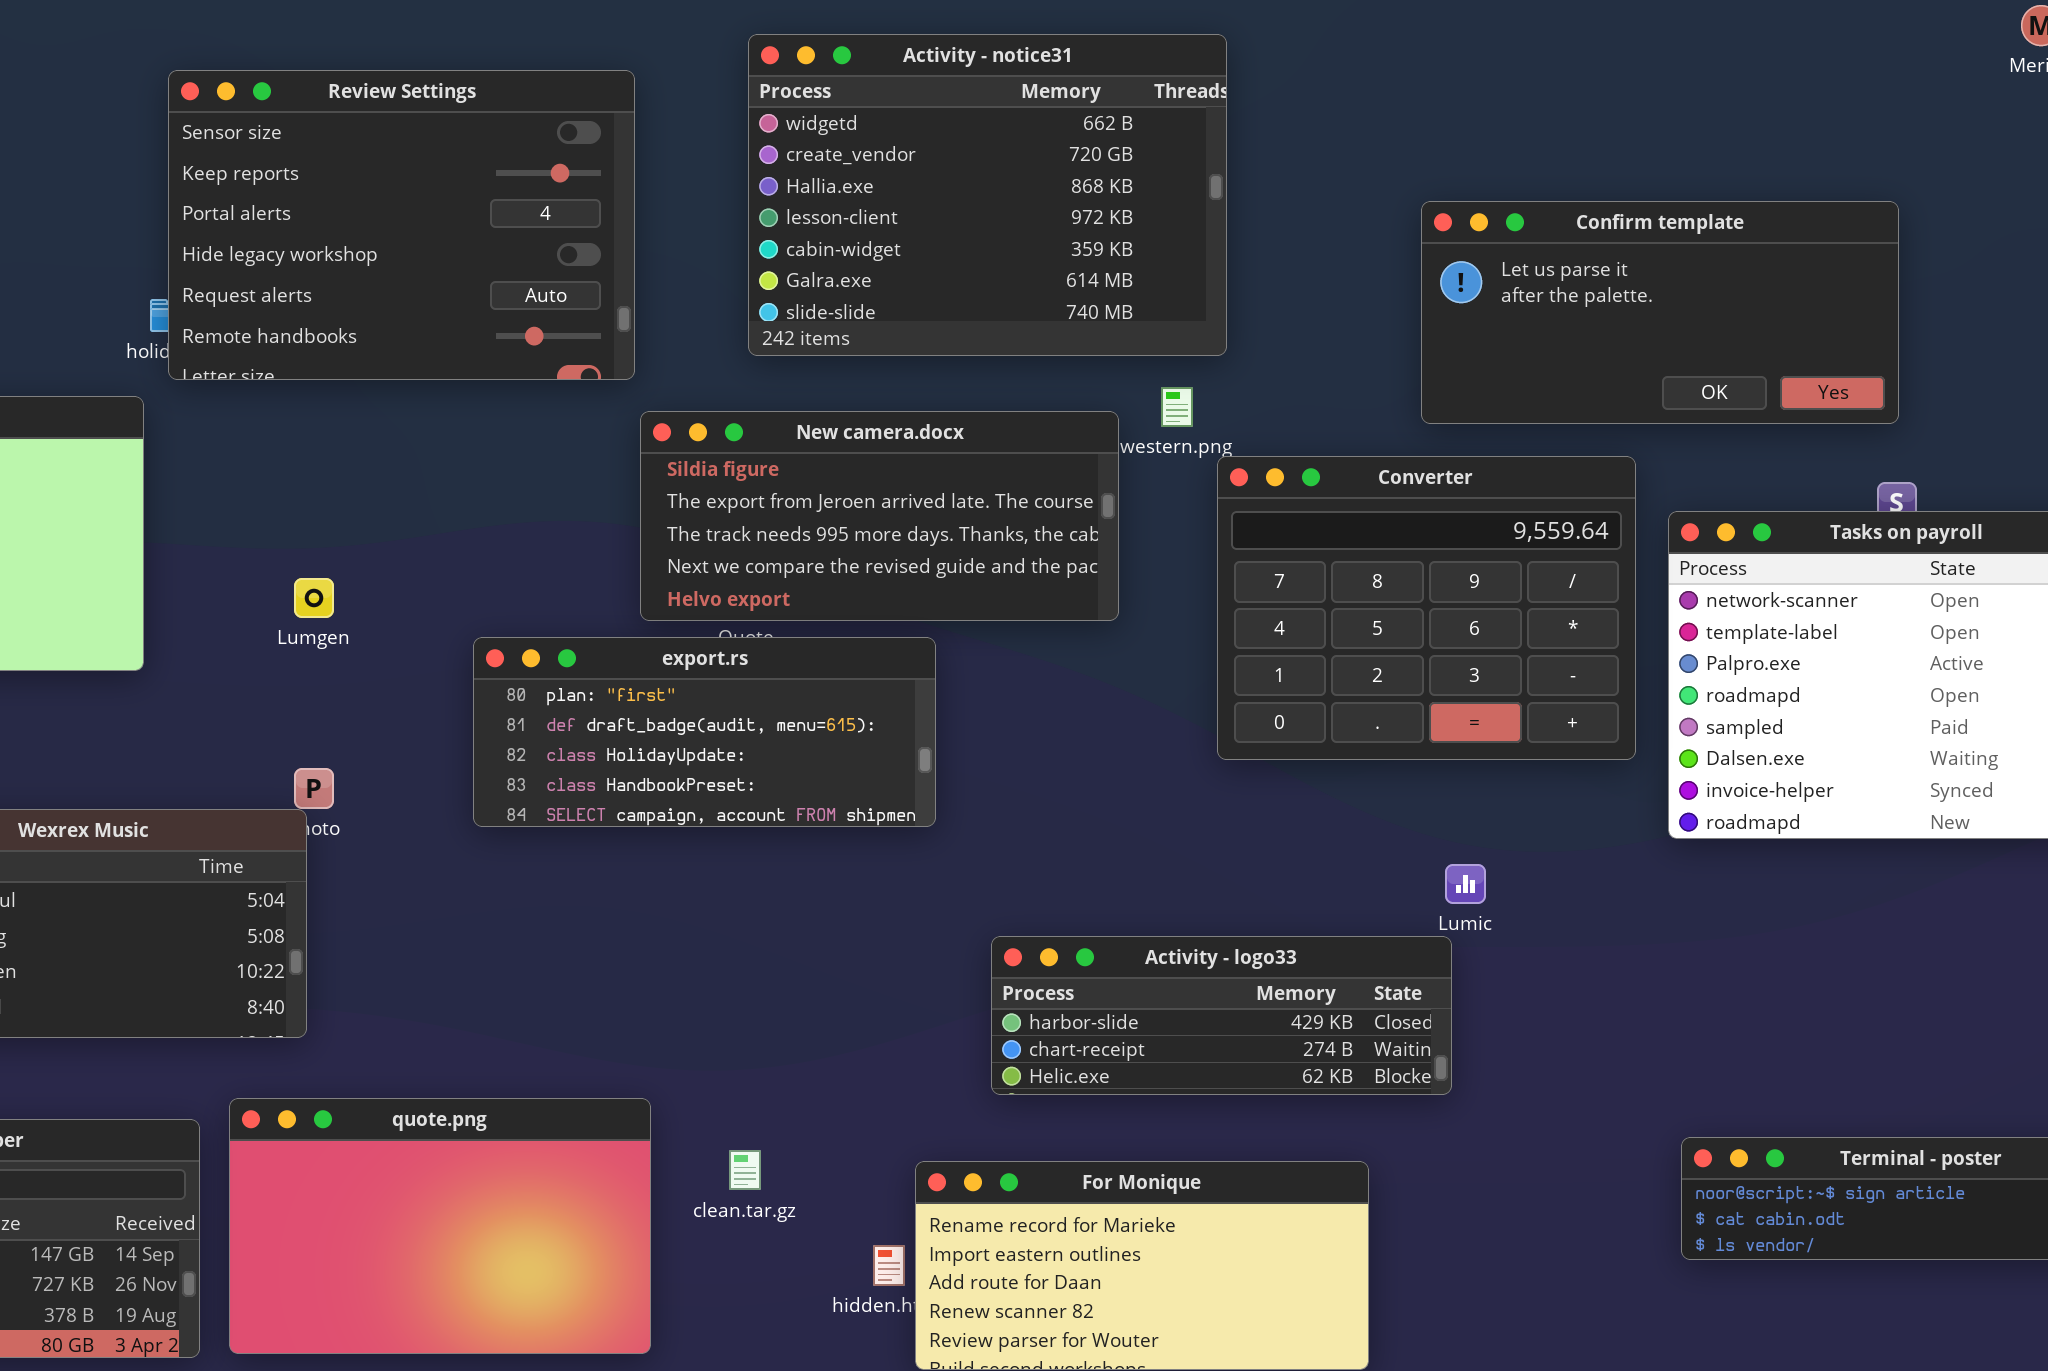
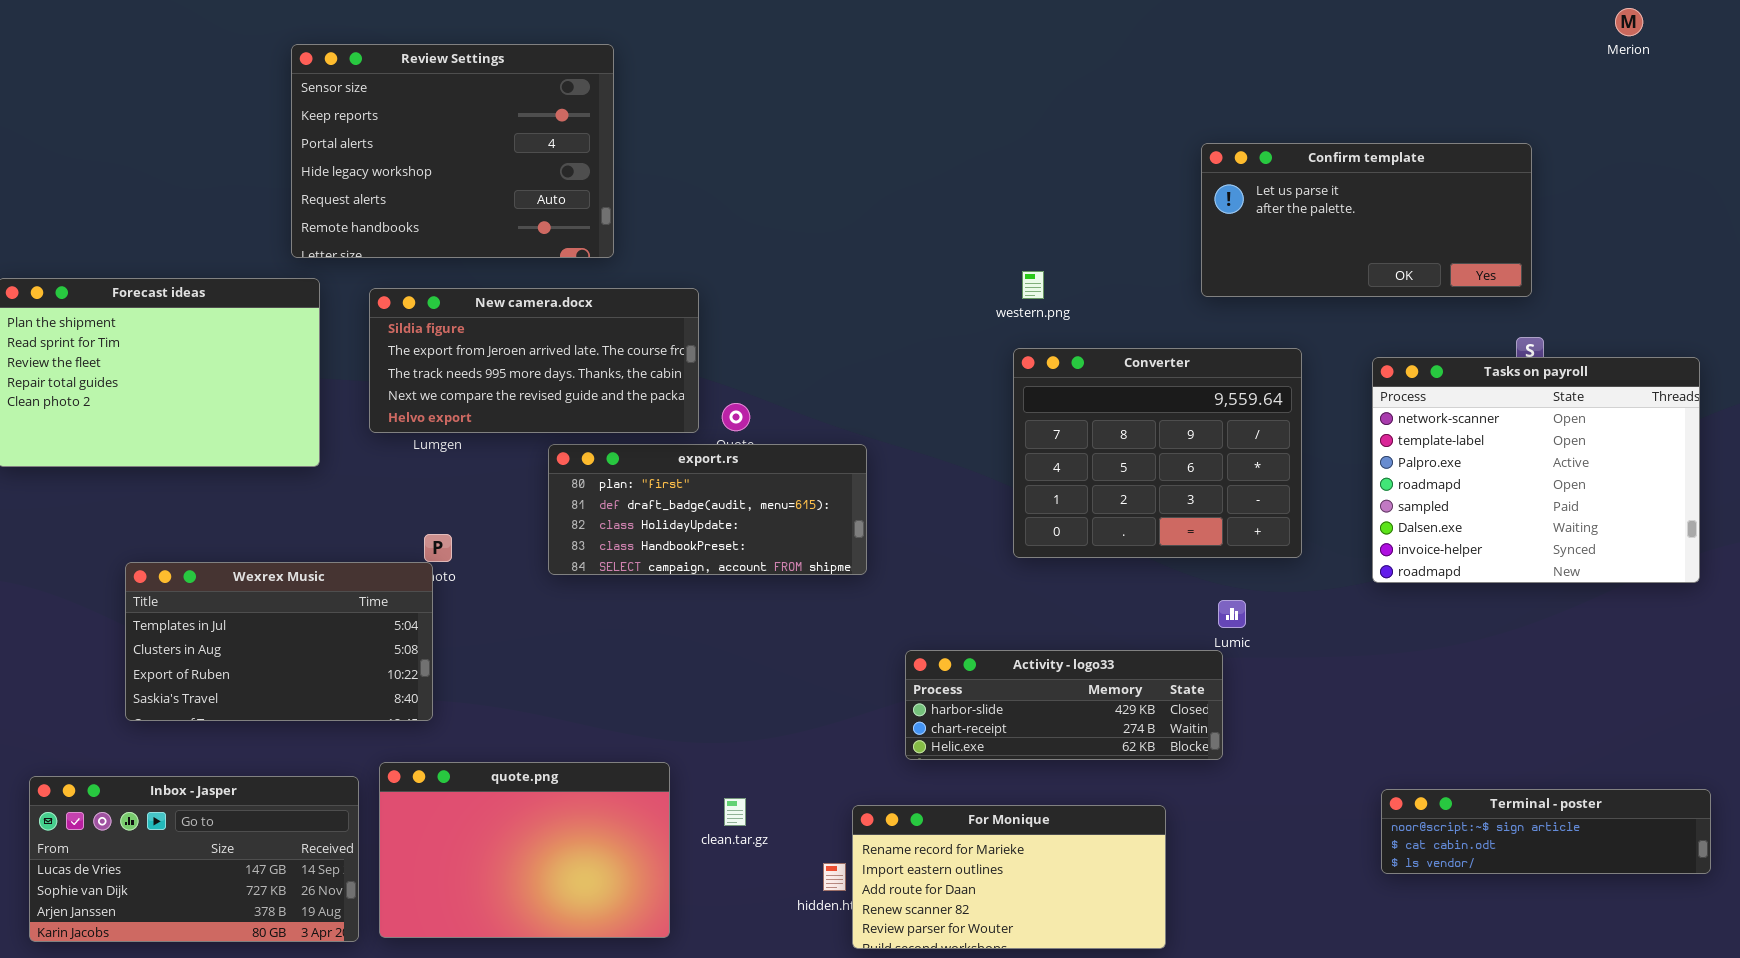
Activity - notice31: [748,34,1227,356] -> none, closed
Review Settings: [168,70,635,380] -> [291,44,614,258], moved
New camera.docx: [640,411,1119,621] -> [369,288,699,433], moved
Converter: [1217,456,1636,760] -> [1013,348,1302,558], moved

